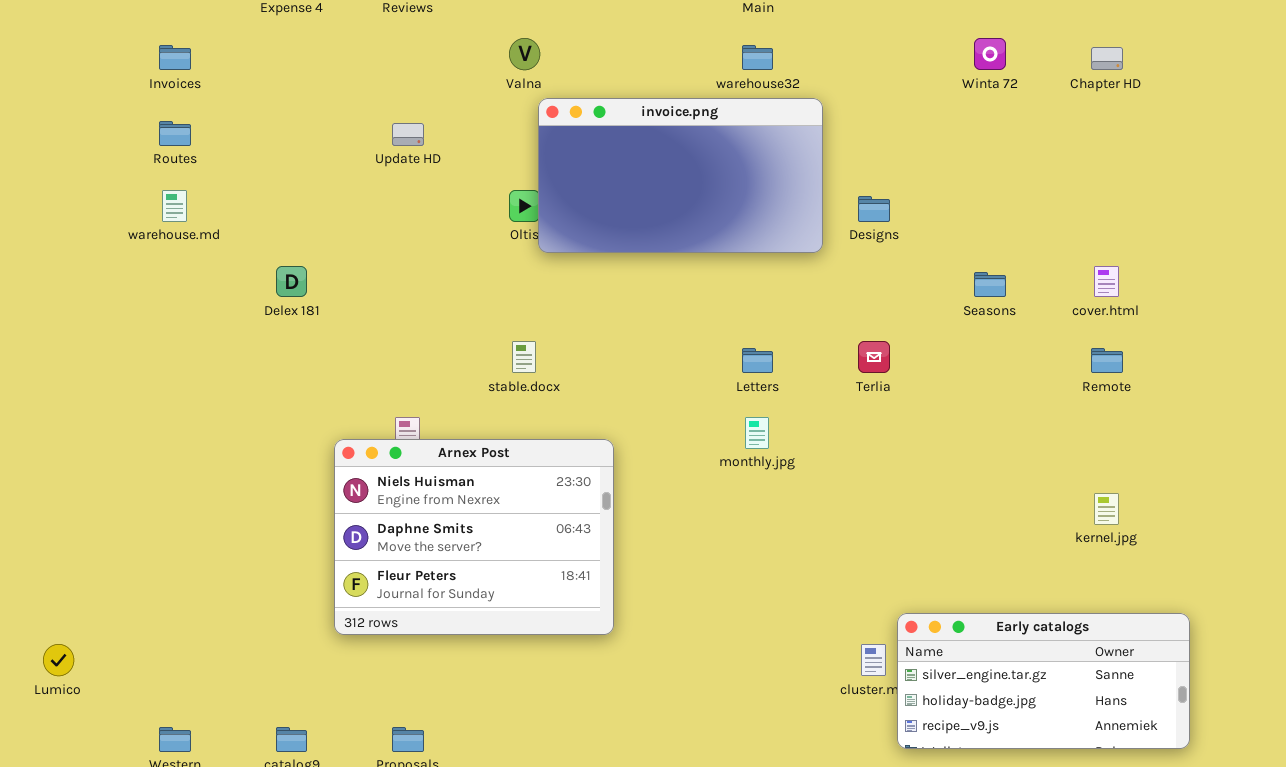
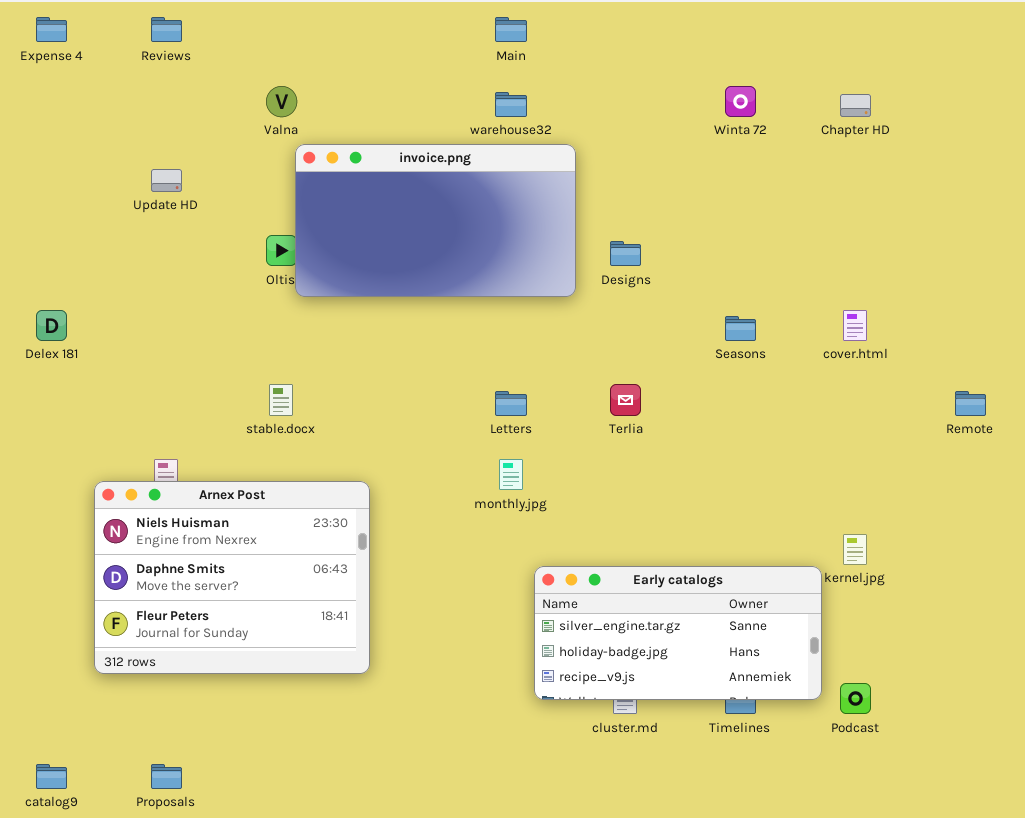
Remote: [1091,348,1123,373] -> [955,391,986,416], moved
Early catalogs: [897,613,1190,749] -> [534,566,822,700], moved

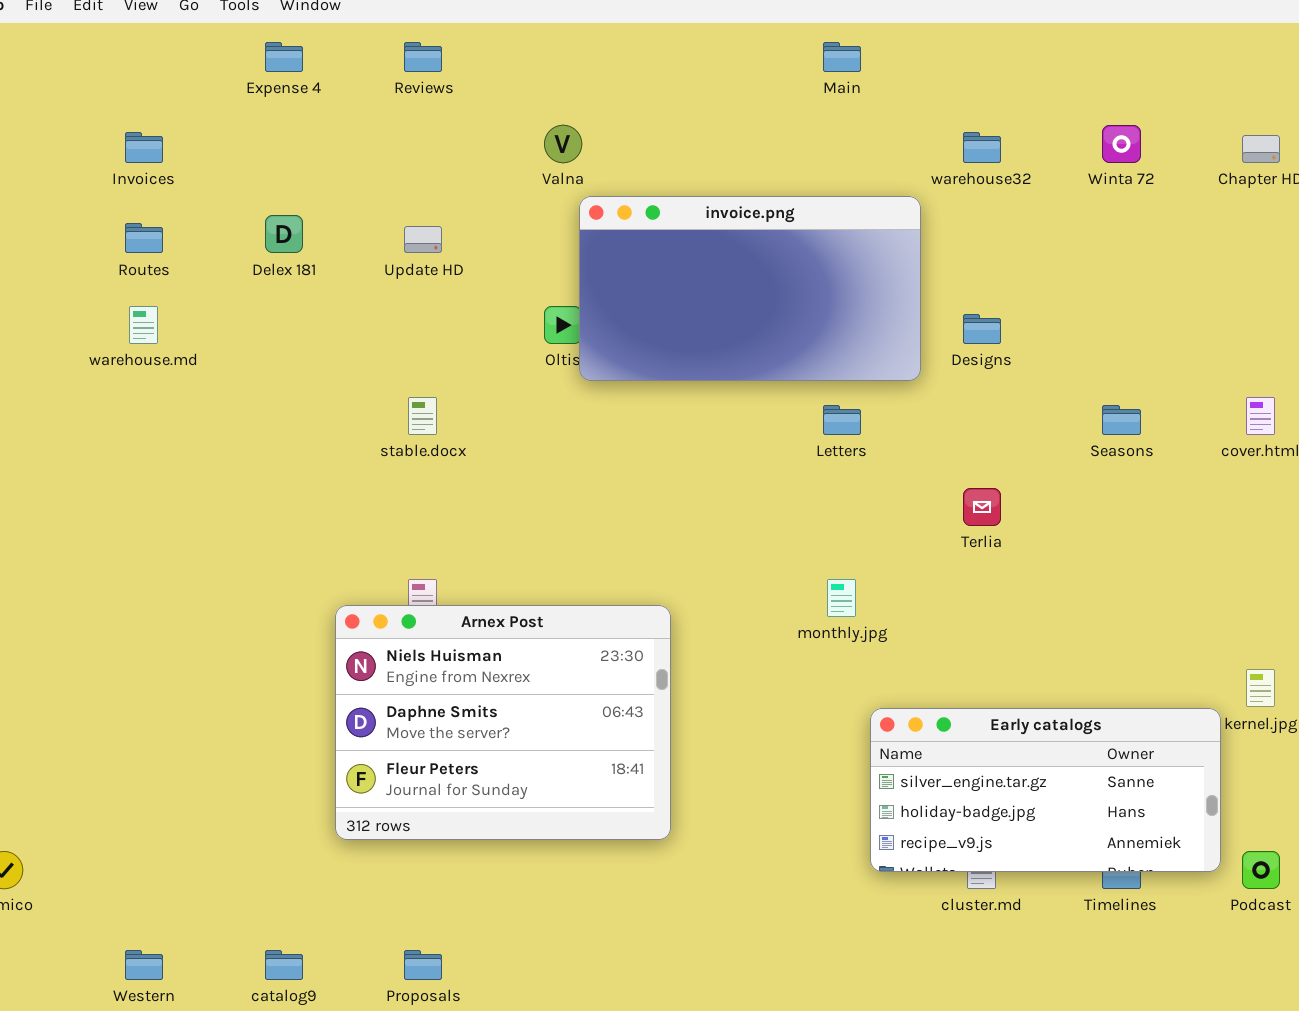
warehouse32: [495,92,527,117] -> [963,132,1001,163], moved
Delex 181: [36,310,67,341] -> [265,215,303,253], moved
stable.docx: [269,384,293,416] -> [408,397,437,435], moved
Letters: [495,391,527,416] -> [823,405,861,435], moved

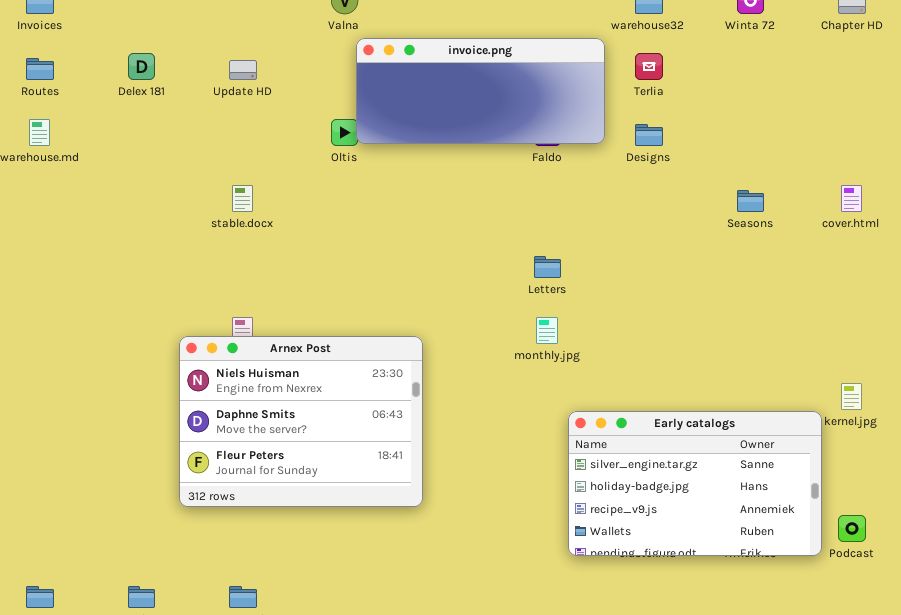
invoice.png: [579,196,921,381] -> [356,38,605,144], resized
Letters: [823,405,861,435] -> [534,256,561,278], moved
Terlia: [963,488,1001,526] -> [635,53,663,80], moved
Early catalogs: [870,708,1221,872] -> [568,411,822,556], resized

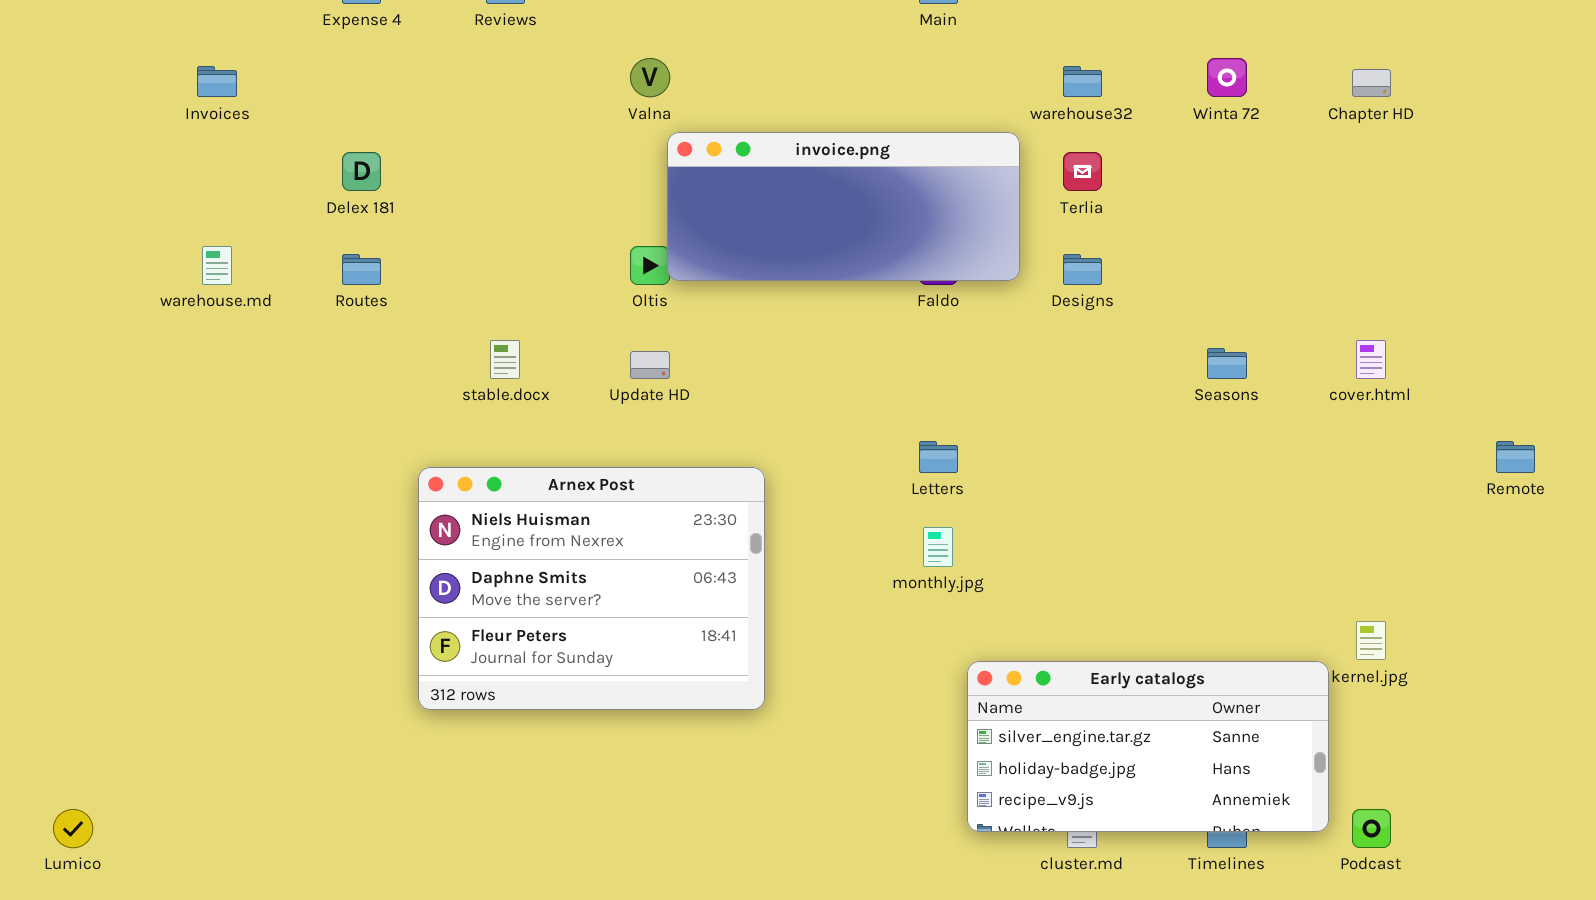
Routes: [26,58,54,80] -> [342,254,381,285], moved
Update HD: [229,60,257,80] -> [630,351,670,379], moved
Arnex Post: [179,336,423,507] -> [418,467,765,710], moved
Early catalogs: [568,411,822,556] -> [967,661,1329,832], resized

